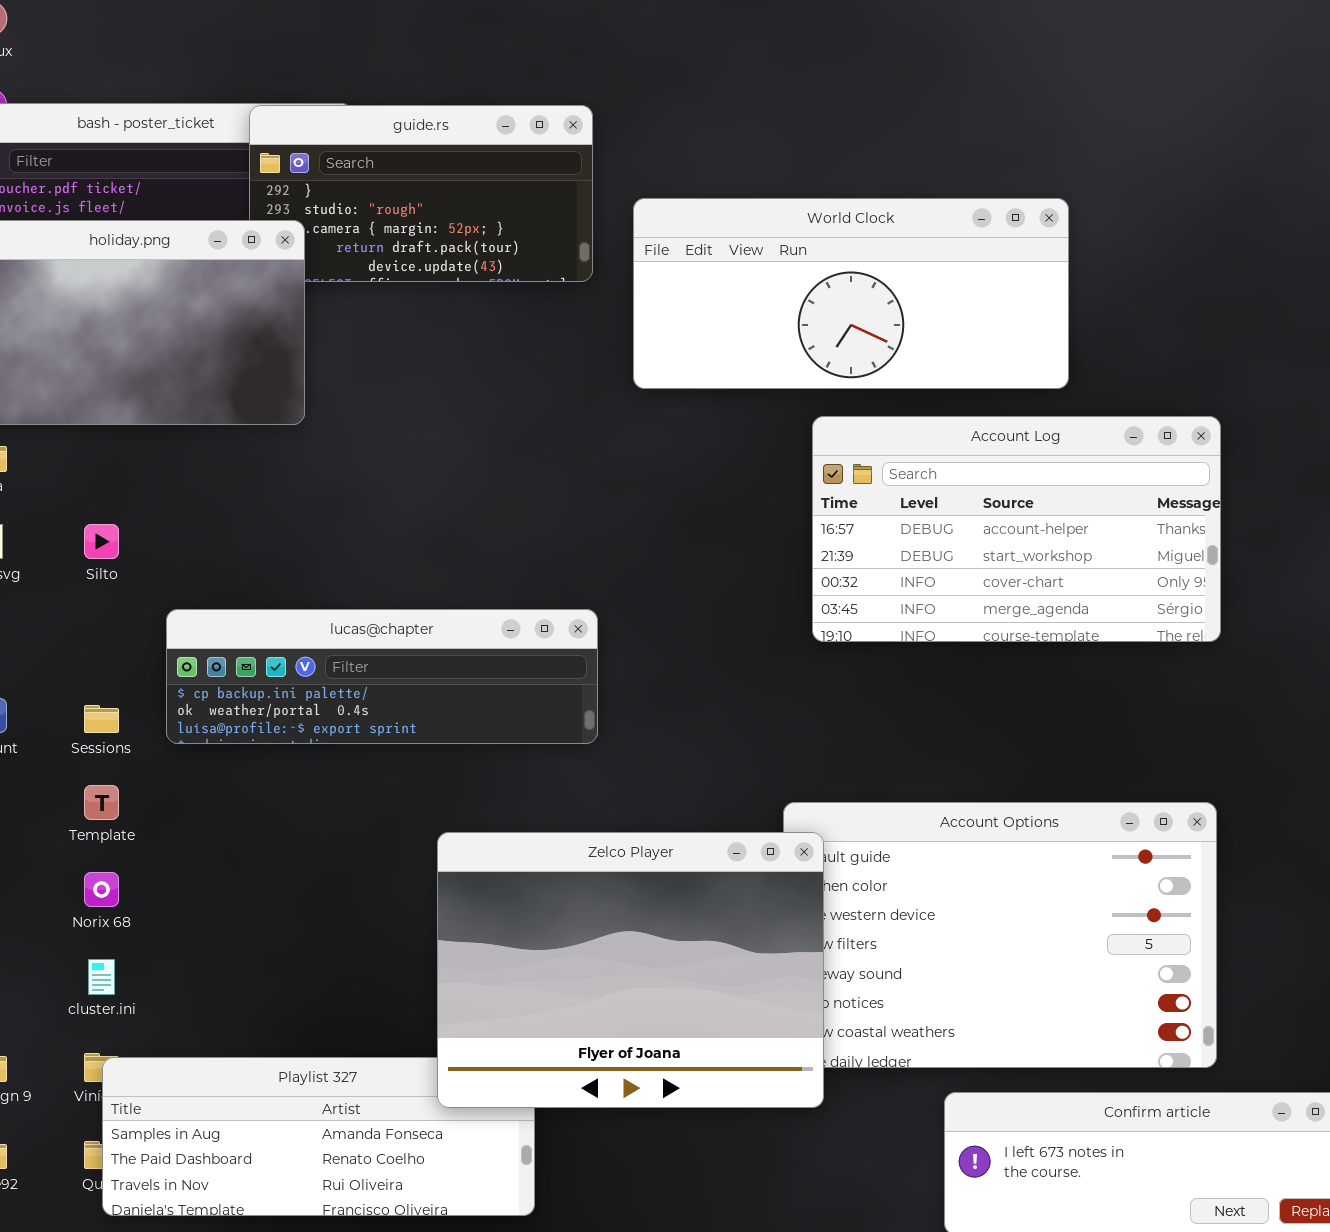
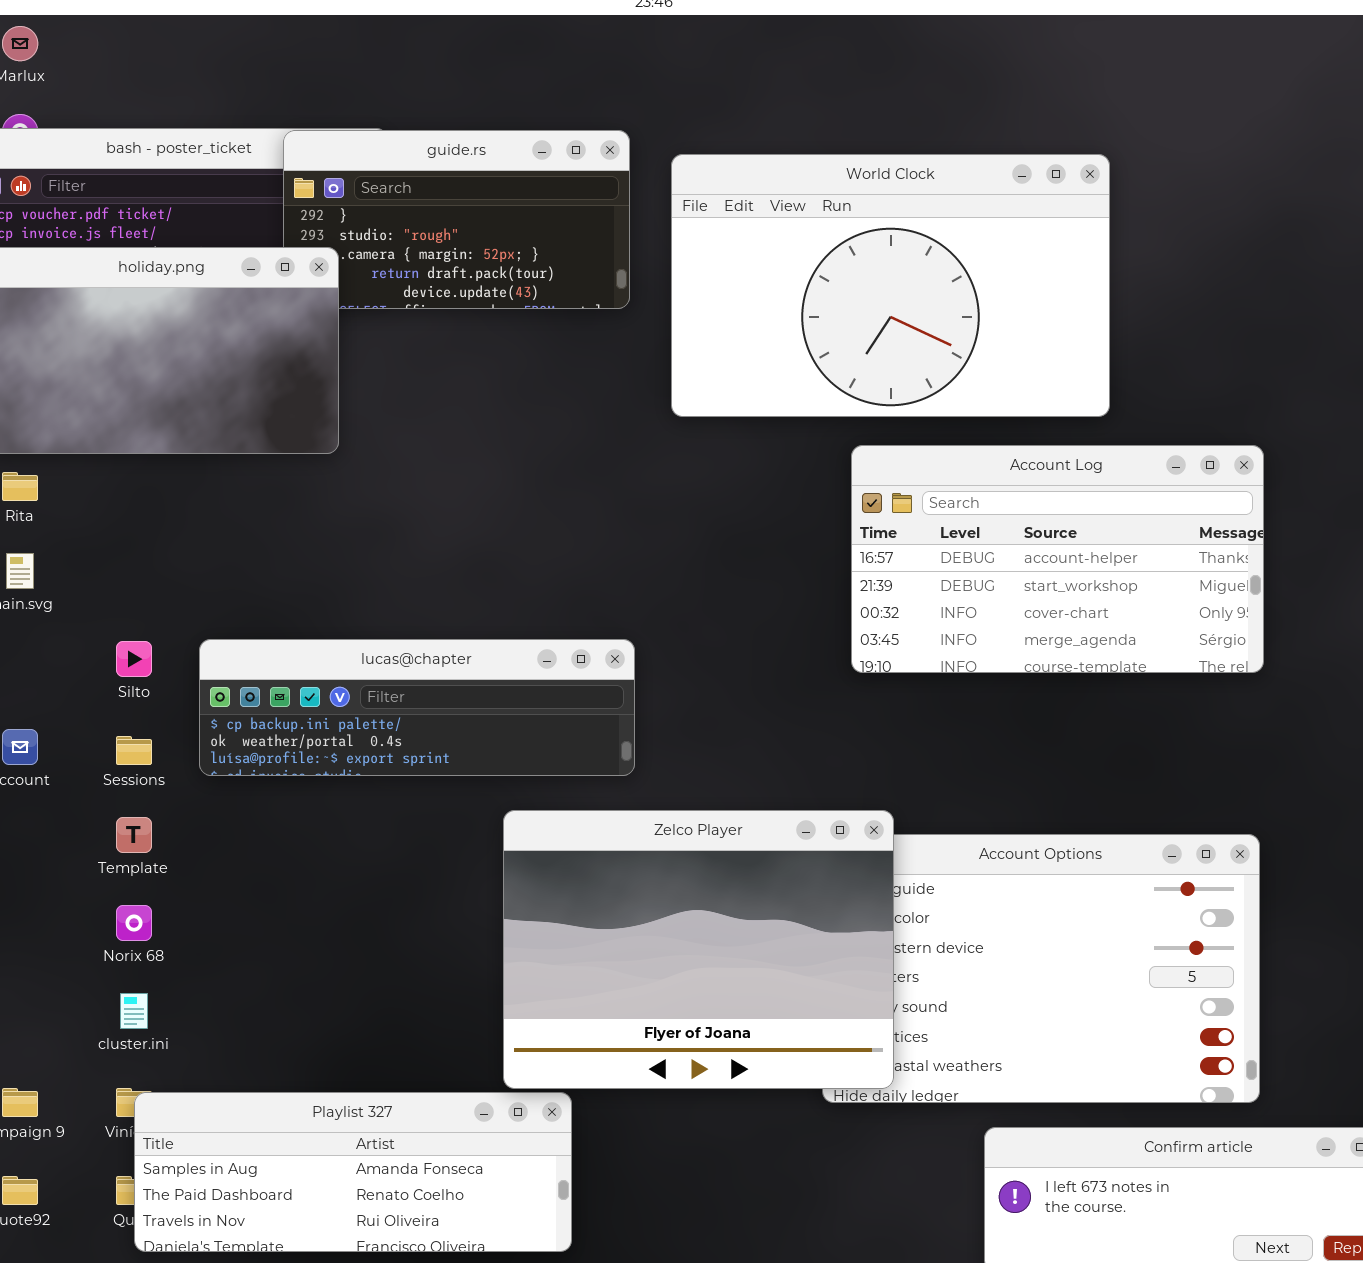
World Clock: [633,198,1069,389] -> [671,154,1110,417], resized
Silto: [84,524,119,559] -> [116,641,152,677], moved
Zelco Player: [437,832,824,1108] -> [503,810,894,1089], moved

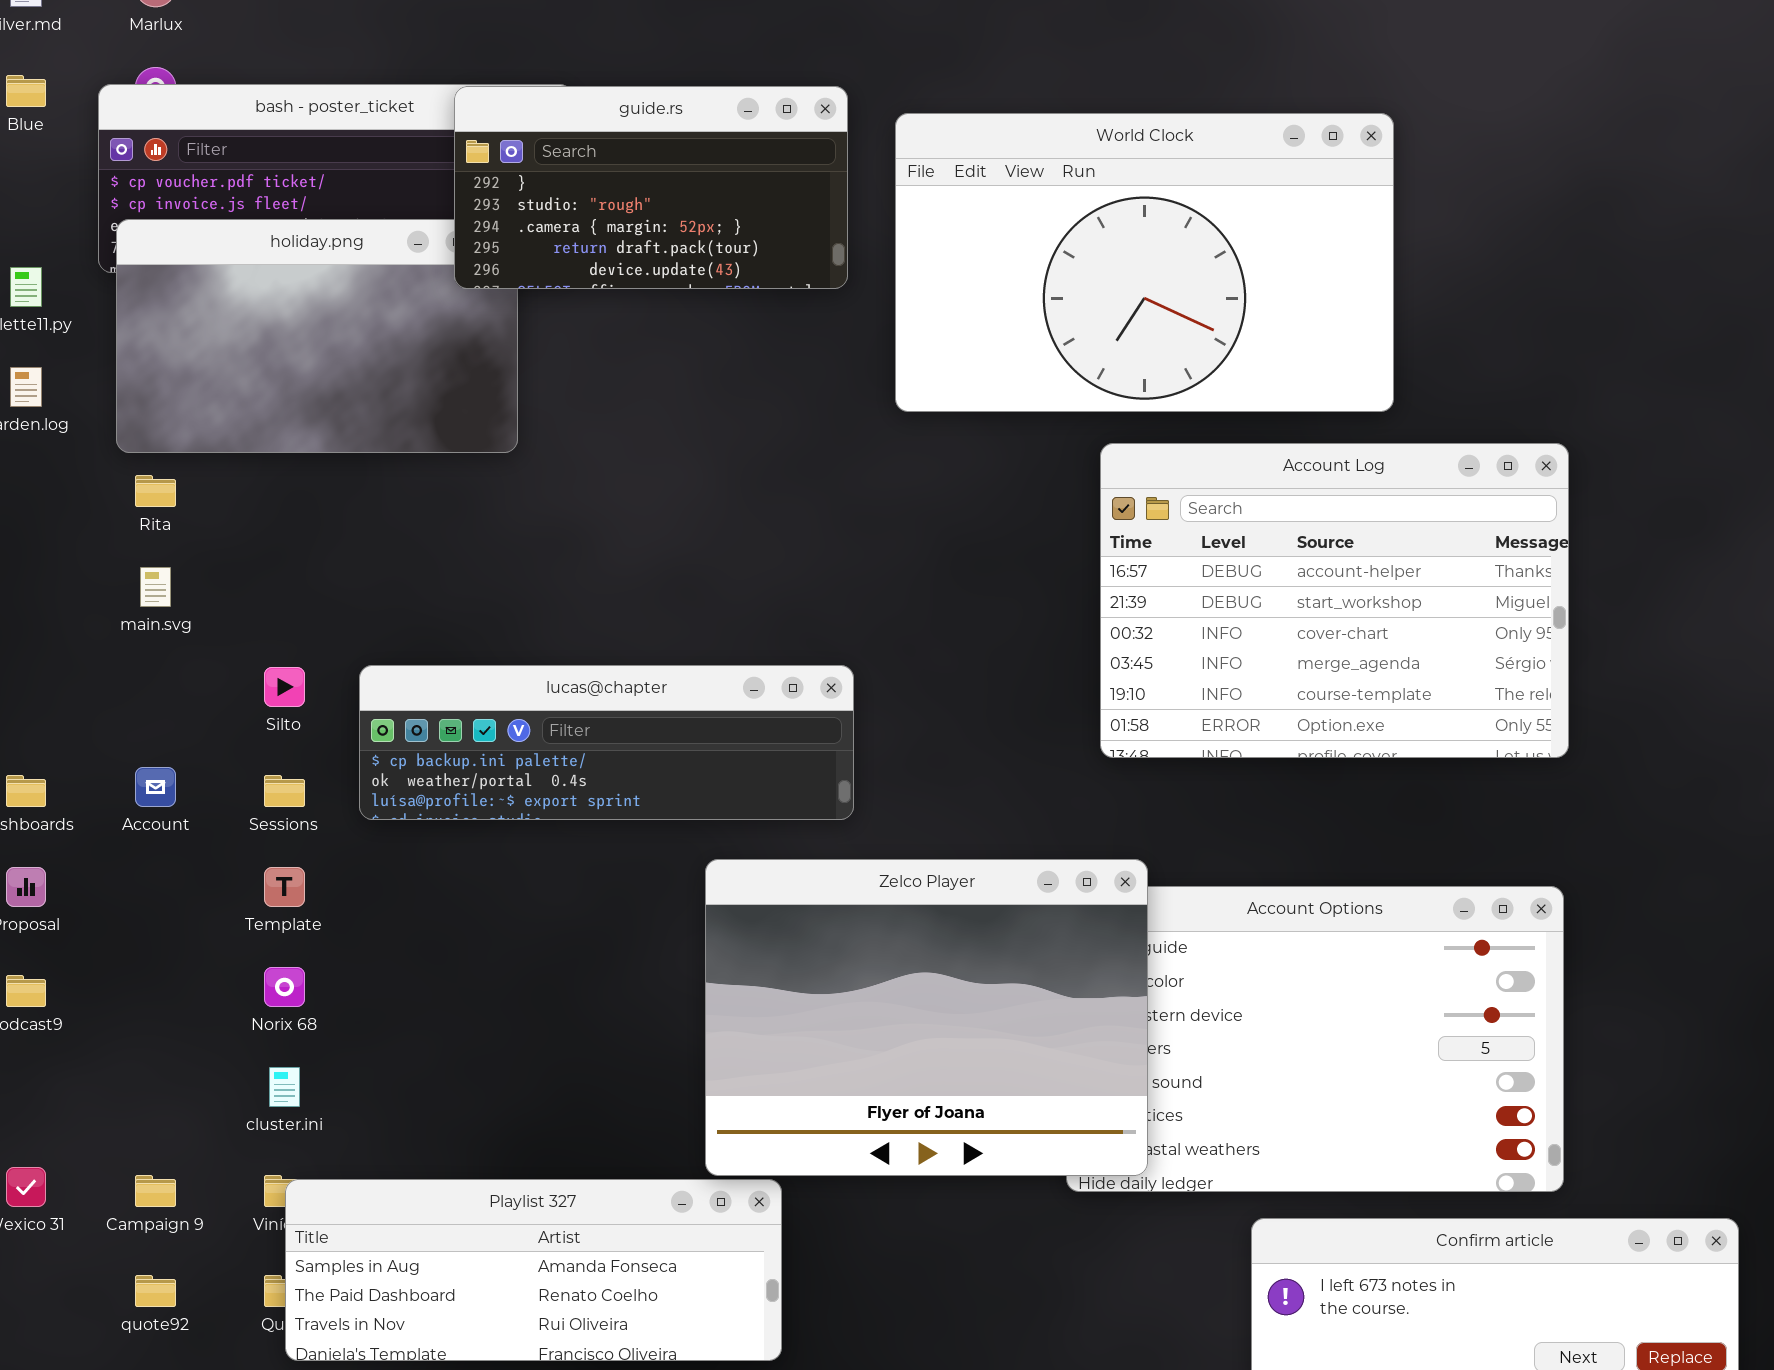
guide.rs: [283,130,630,309] -> [454,86,848,289], raised
Account Log: [851,445,1264,673] -> [1100,443,1569,758], resized

